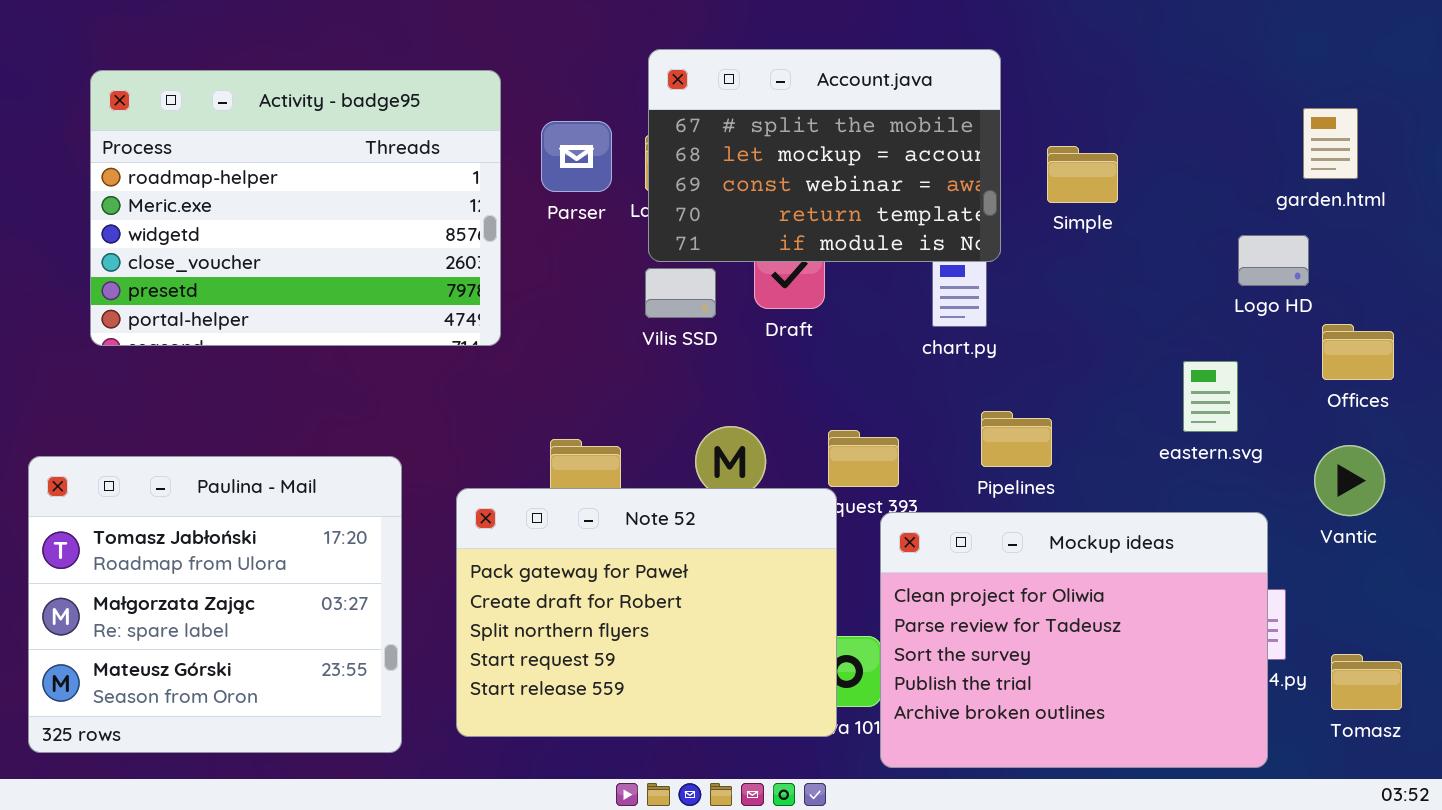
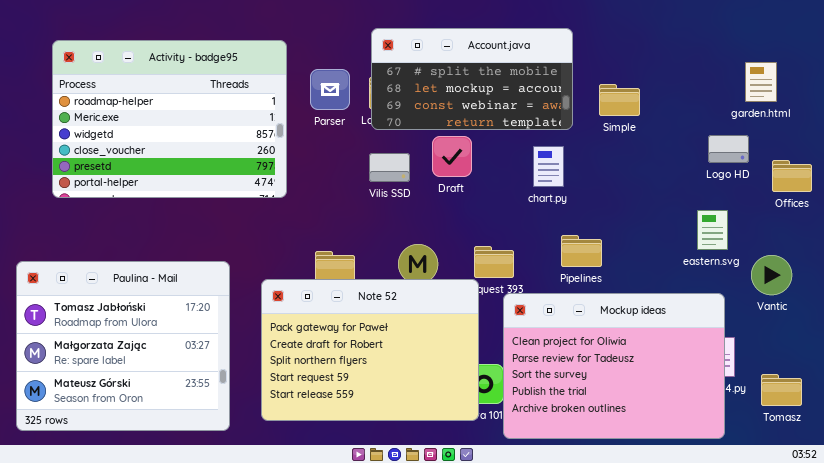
Account.java: [648,49,1001,262] -> [371,28,573,130], resized
Offices: [1322,324,1394,380] -> [772,160,812,192], moved
eastern.svg: [1183,361,1238,432] -> [697,210,728,250], moved

